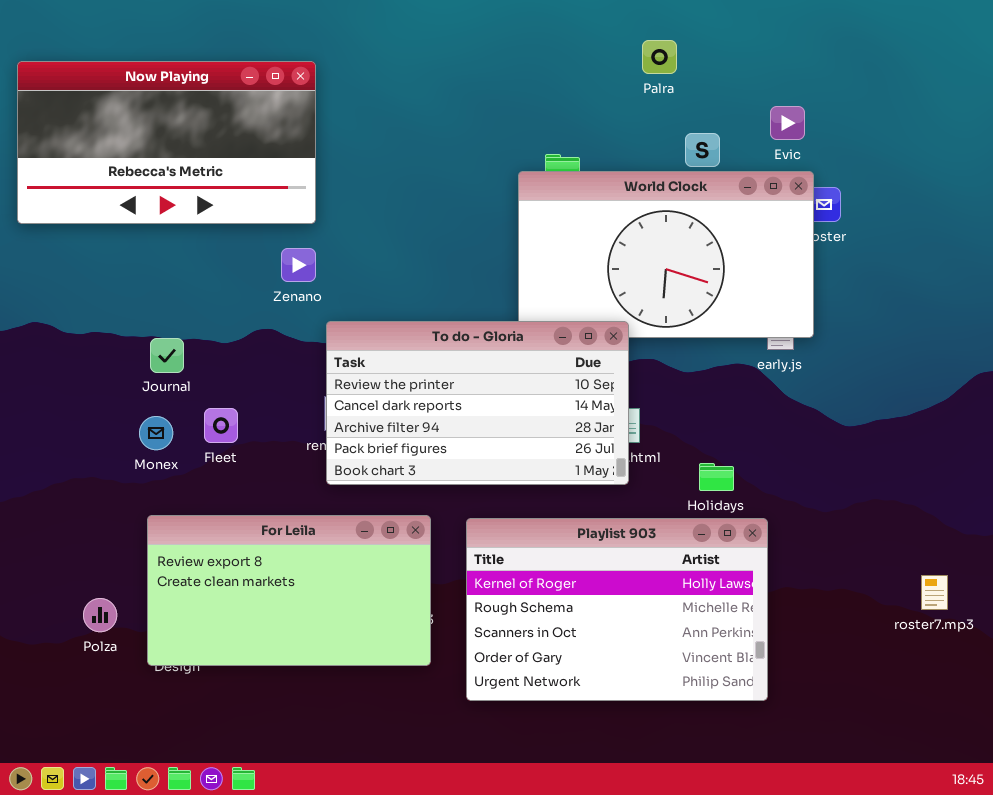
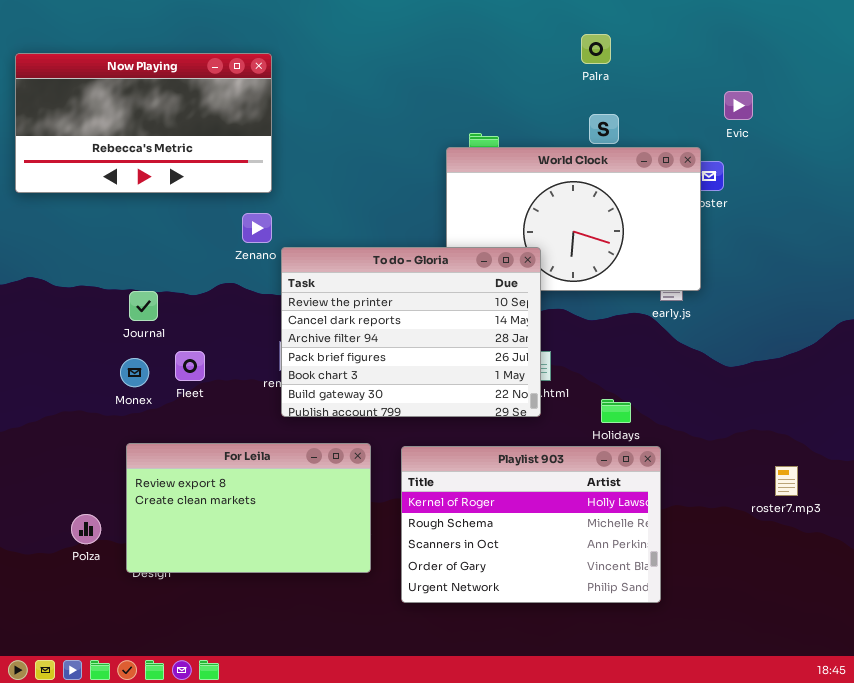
Palra: [642,40,677,74] -> [581,34,611,64], moved
Evic: [770,106,805,140] -> [724,91,753,120], moved
To do - Gloria: [326,321,629,485] -> [281,247,541,417], resized
roster7.mp3: [921,575,948,610] -> [775,466,798,496], moved

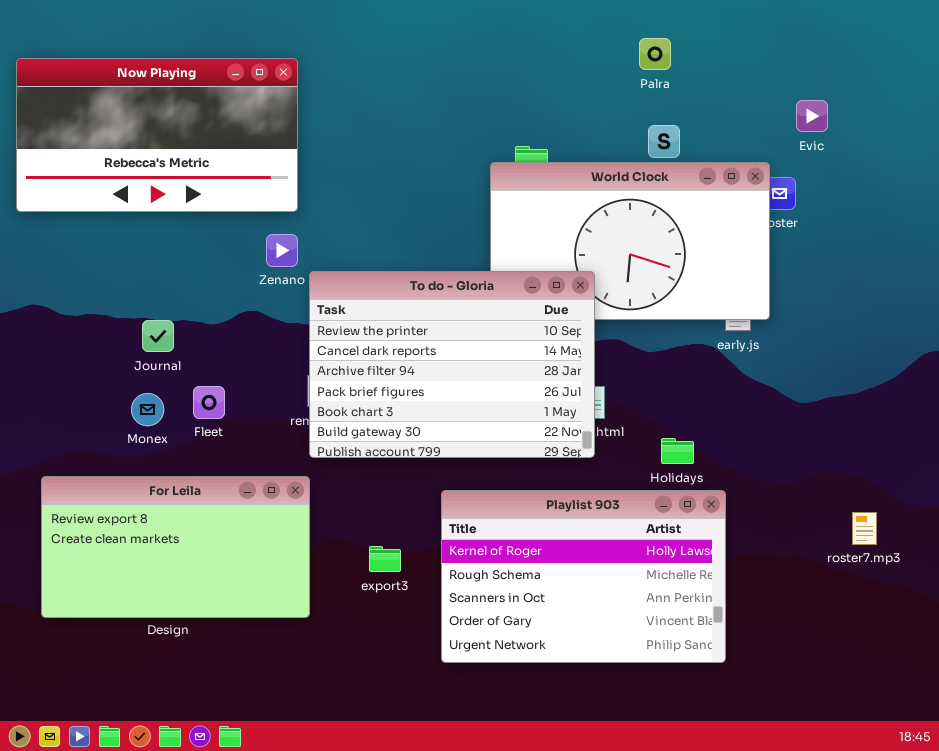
For Leila: [126,443,371,573] -> [41,476,310,618], moved

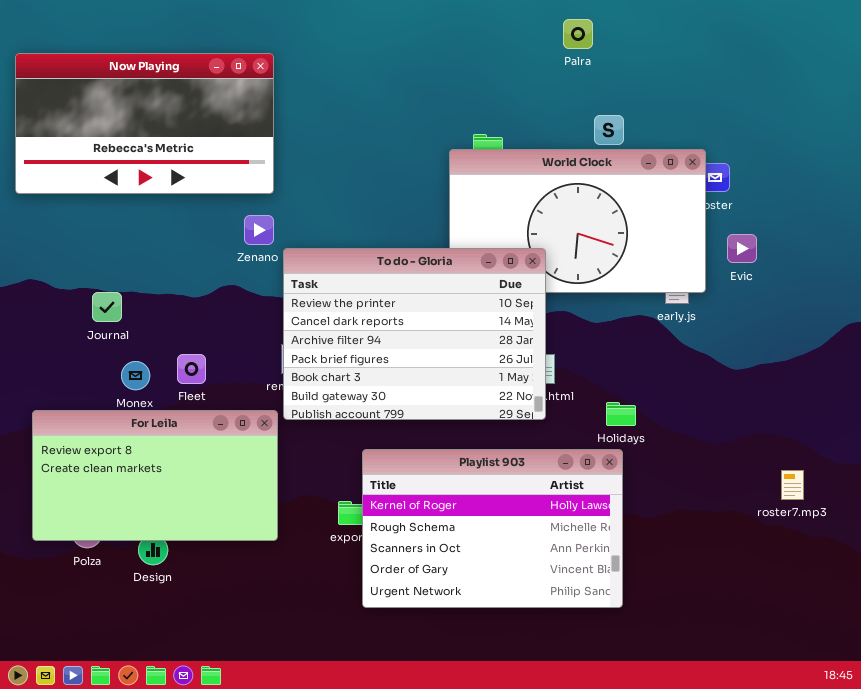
Palra: [639,38,671,70] -> [563,19,593,49], moved
Evic: [796,100,828,132] -> [727,234,757,263], moved
Journal: [142,320,174,352] -> [92,292,122,322], moved
For Leila: [41,476,310,618] -> [32,410,278,541], moved
Playlist 903: [441,490,726,663] -> [362,449,623,608], moved

